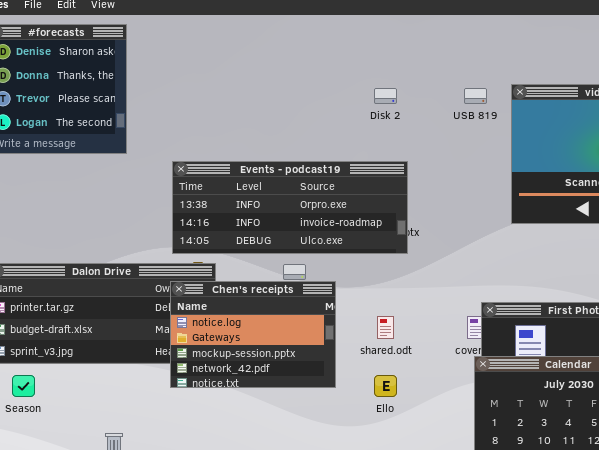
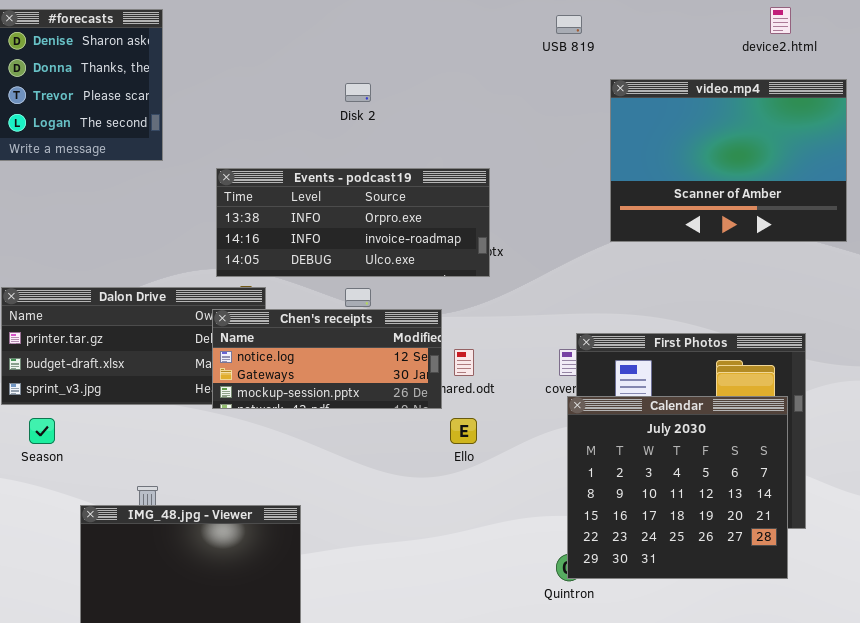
Disk 2: [374,88,397,104] -> [345,83,371,102], moved
USB 819: [464,88,487,104] -> [556,15,582,34], moved
Chen's receipts: [170,281,336,388] -> [212,309,442,409], resized

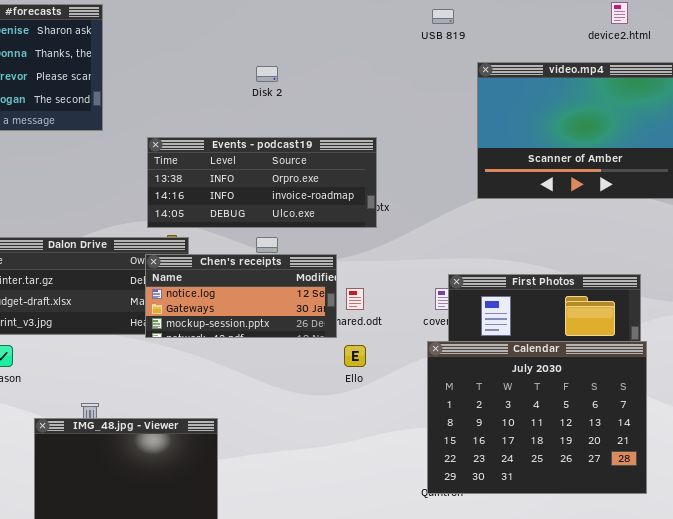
Calendar: [567,396,788,579] -> [427,341,647,494], moved, resized

